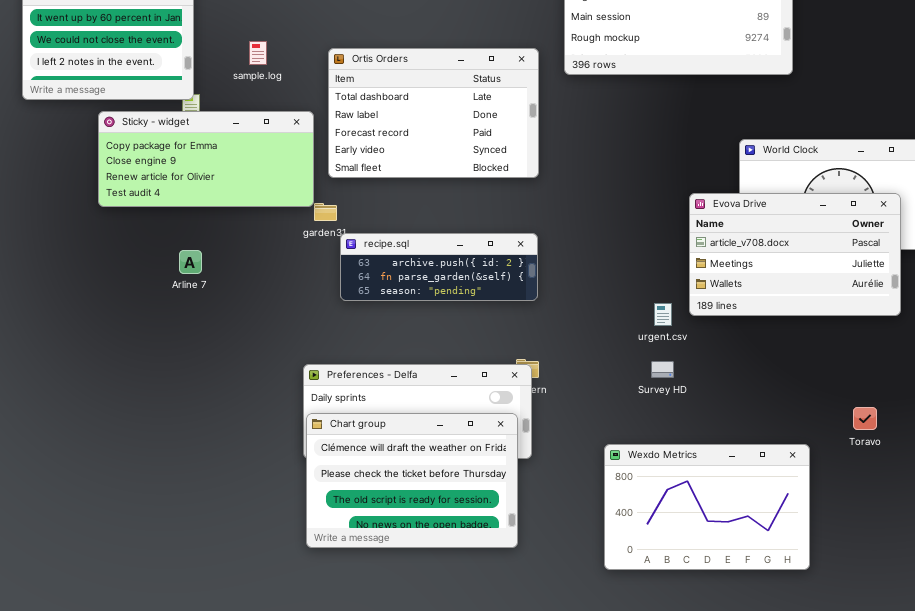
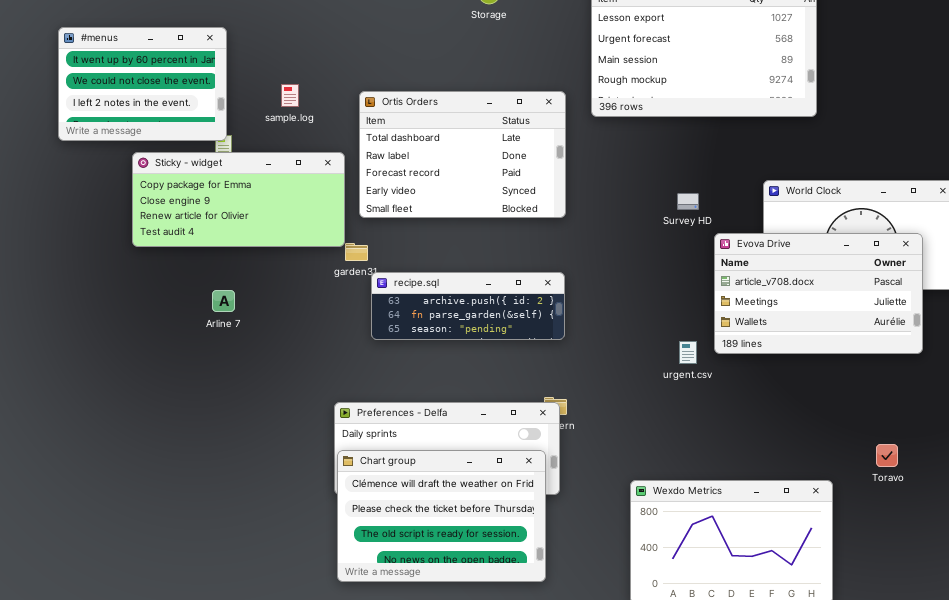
Survey HD: [651,361,674,378] -> [677,193,699,210], moved

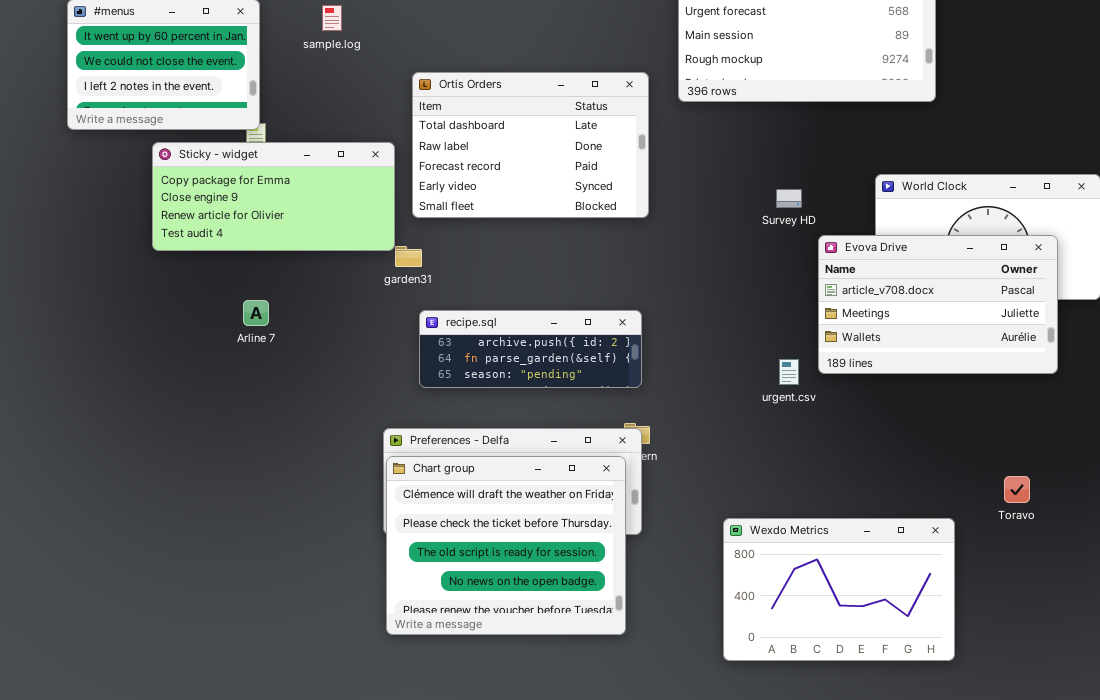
sample.log: [281,84,299,107] -> [322,5,342,31], moved
recipe.sql: [371,272,565,340] -> [419,310,642,388], moved
Chart group: [337,450,546,582] -> [386,456,626,635], resized

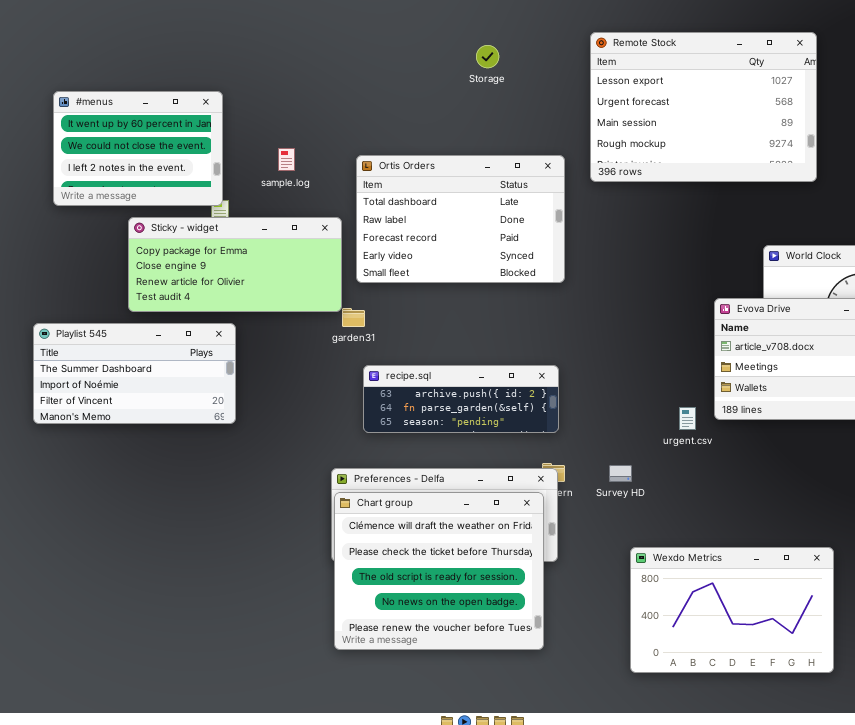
sample.log: [322,5,342,31] -> [278,148,295,171], moved
Survey HD: [776,189,802,208] -> [609,465,632,482], moved
Playlist 545: none -> [33,323,236,424], opened

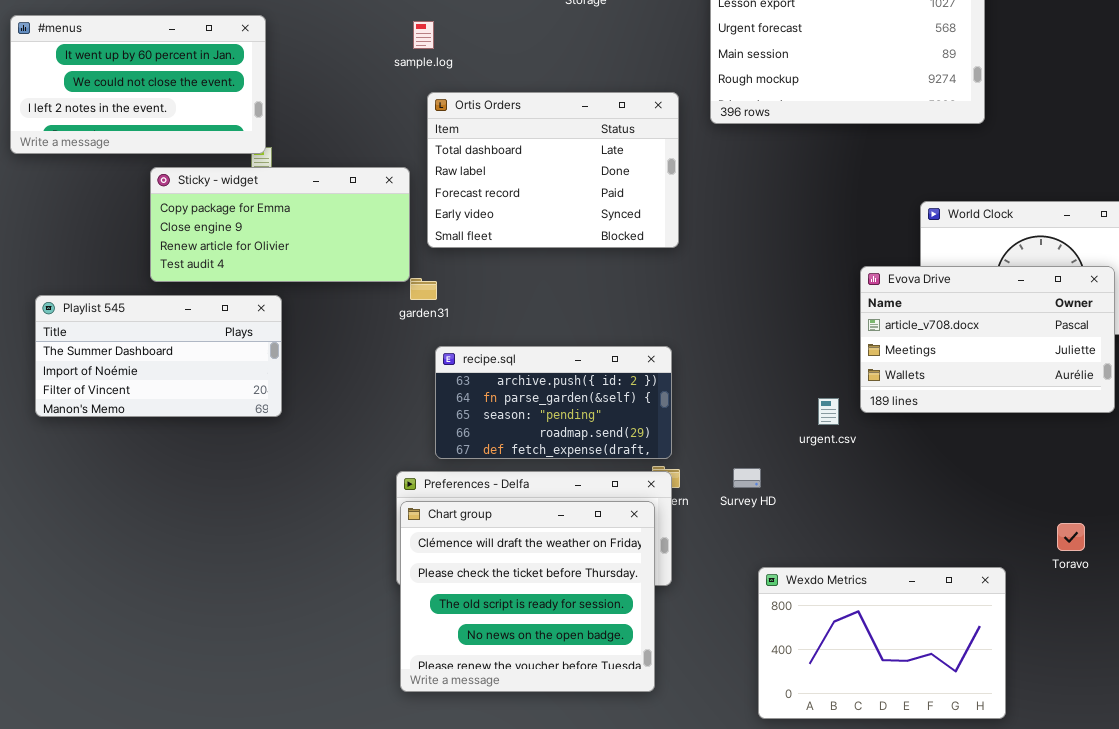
#menus: [53,91,223,206] -> [10,15,266,154], resized
sample.log: [278,148,295,171] -> [413,21,434,49], moved
recipe.sql: [363,365,559,433] -> [435,346,672,459], resized

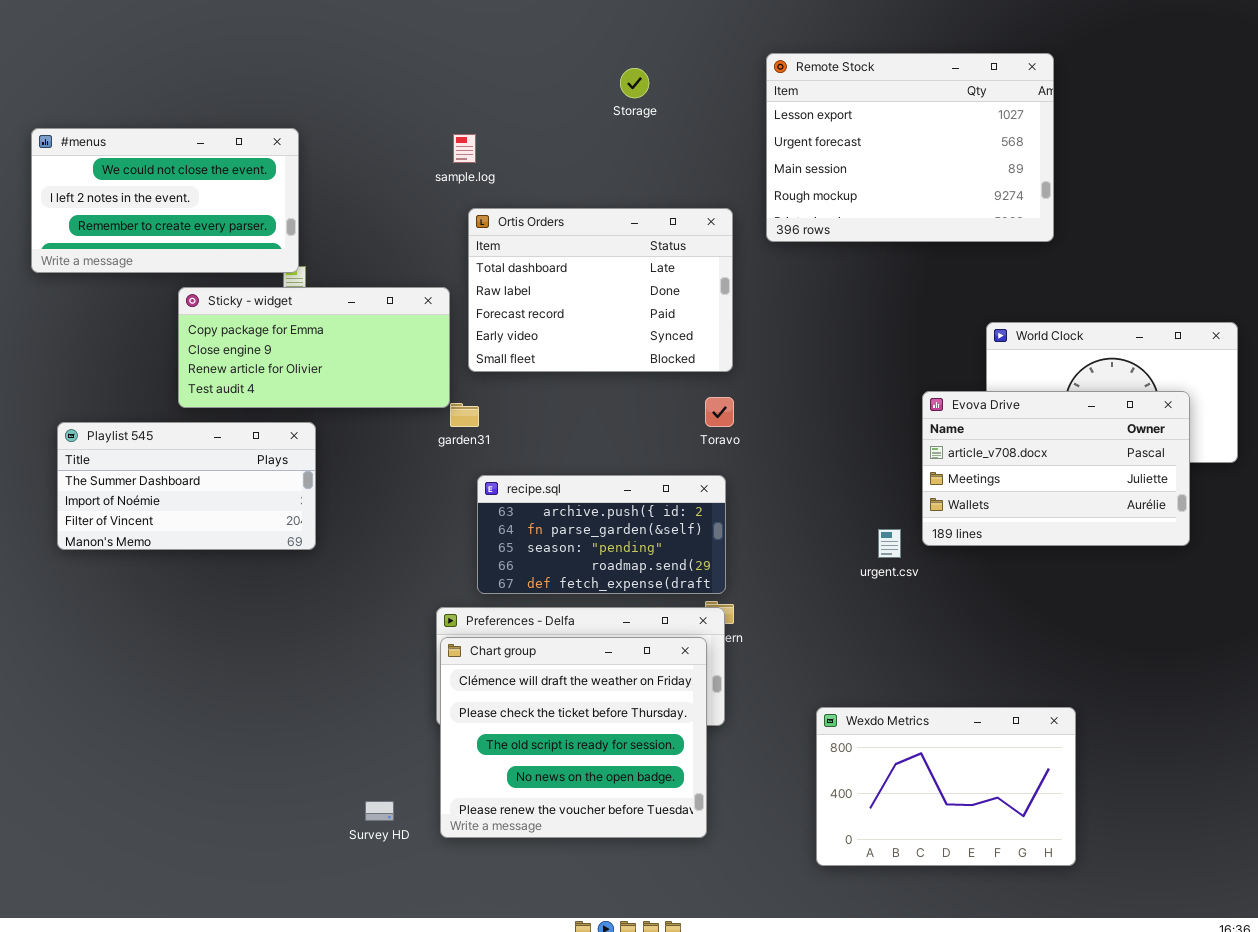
#menus: [10,15,266,154] -> [31,128,299,273], scrolled down 1 row
Survey HD: [733,468,761,488] -> [365,801,394,821], moved
Toravo: [1057,523,1085,551] -> [705,397,734,427], moved

